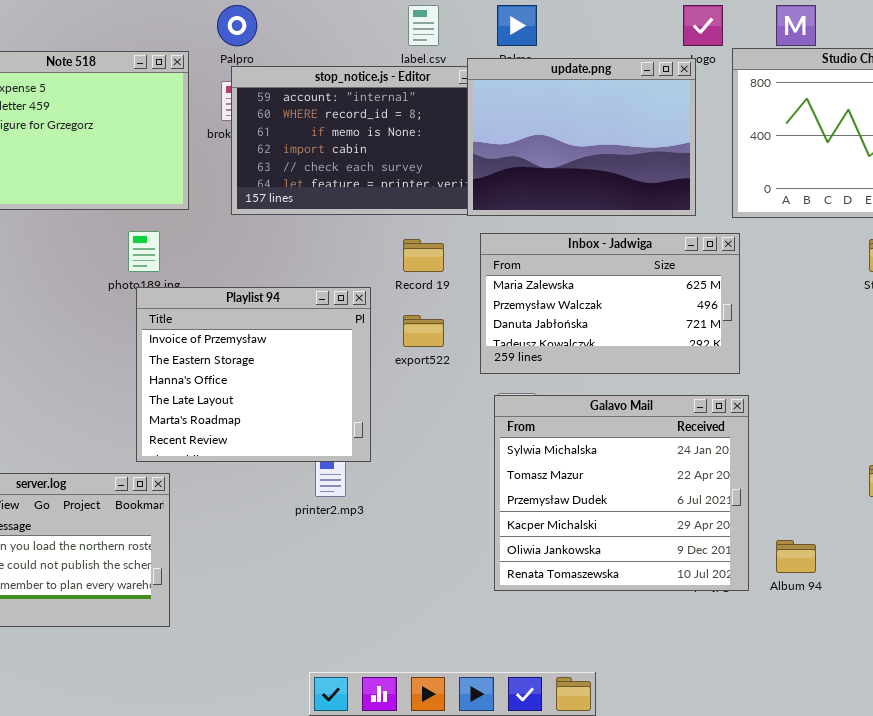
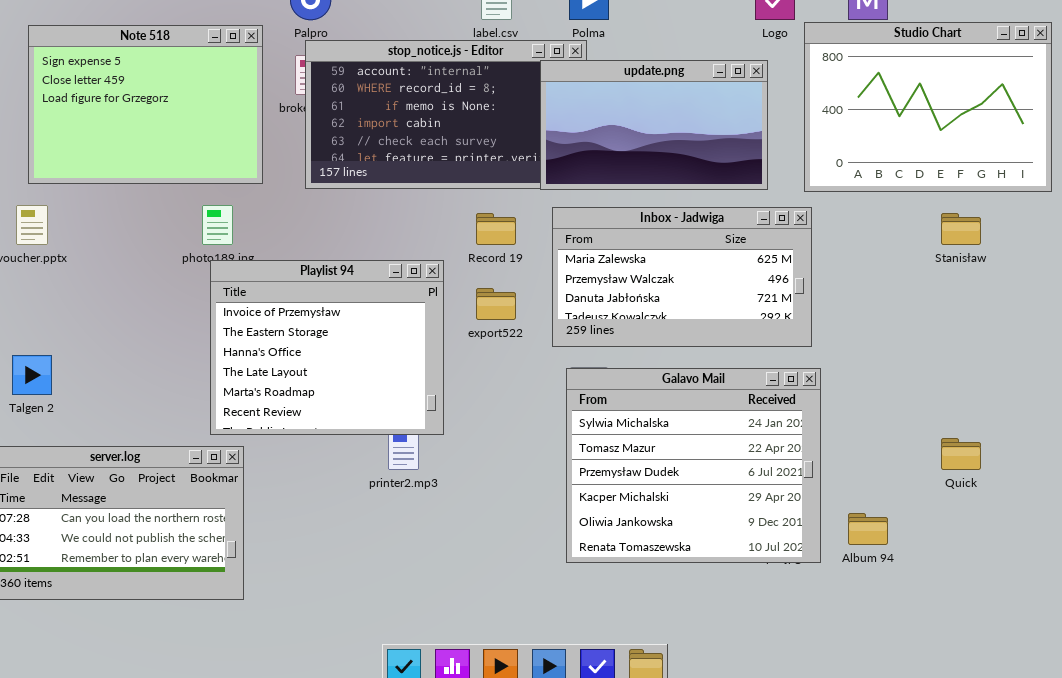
update.png: [467,58,696,216] -> [540,60,768,190], resized

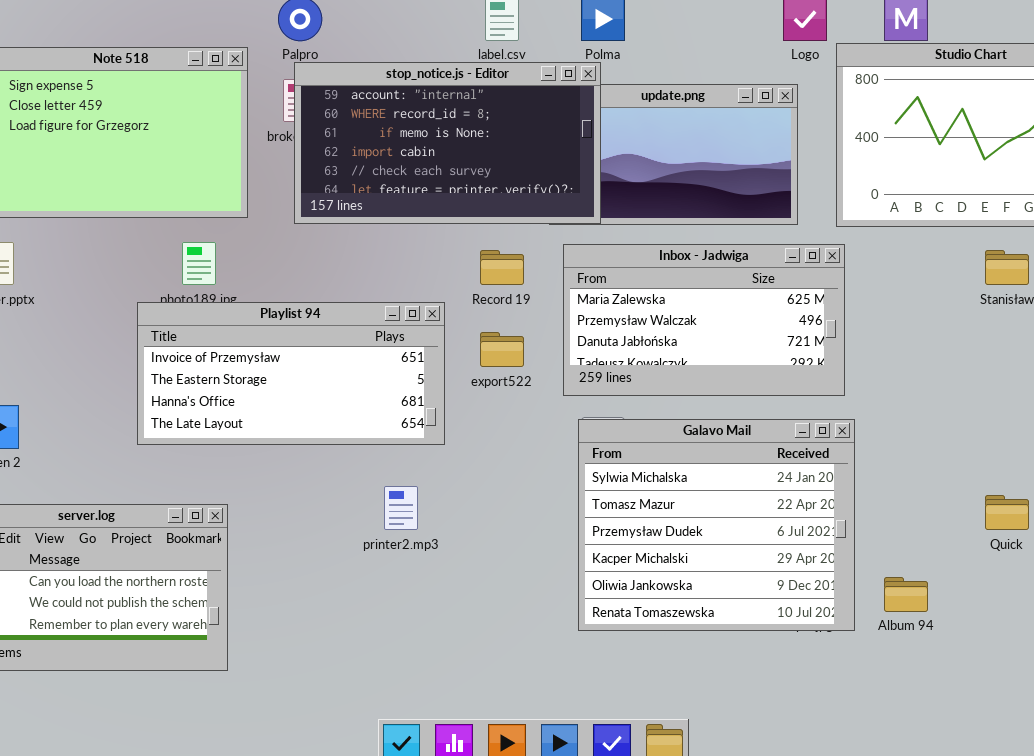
stop_notice.js - Editor: [305,40,587,189] -> [294,62,601,224], raised
Playlist 94: [210,260,444,435] -> [137,302,445,445], resized

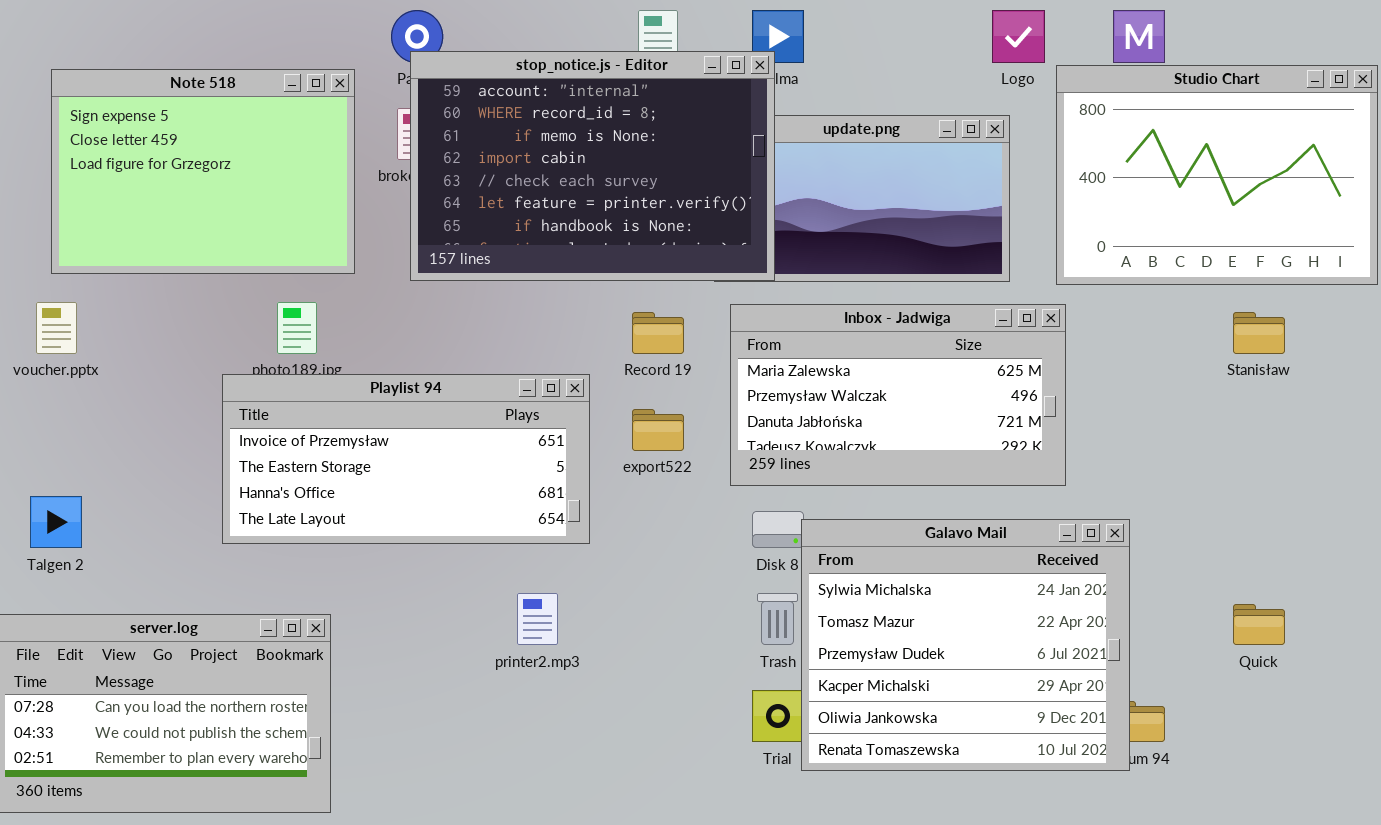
stop_notice.js - Editor: [294,62,601,224] -> [410,51,775,281], resized
Galavo Mail: [578,419,855,631] -> [801,519,1130,771], moved

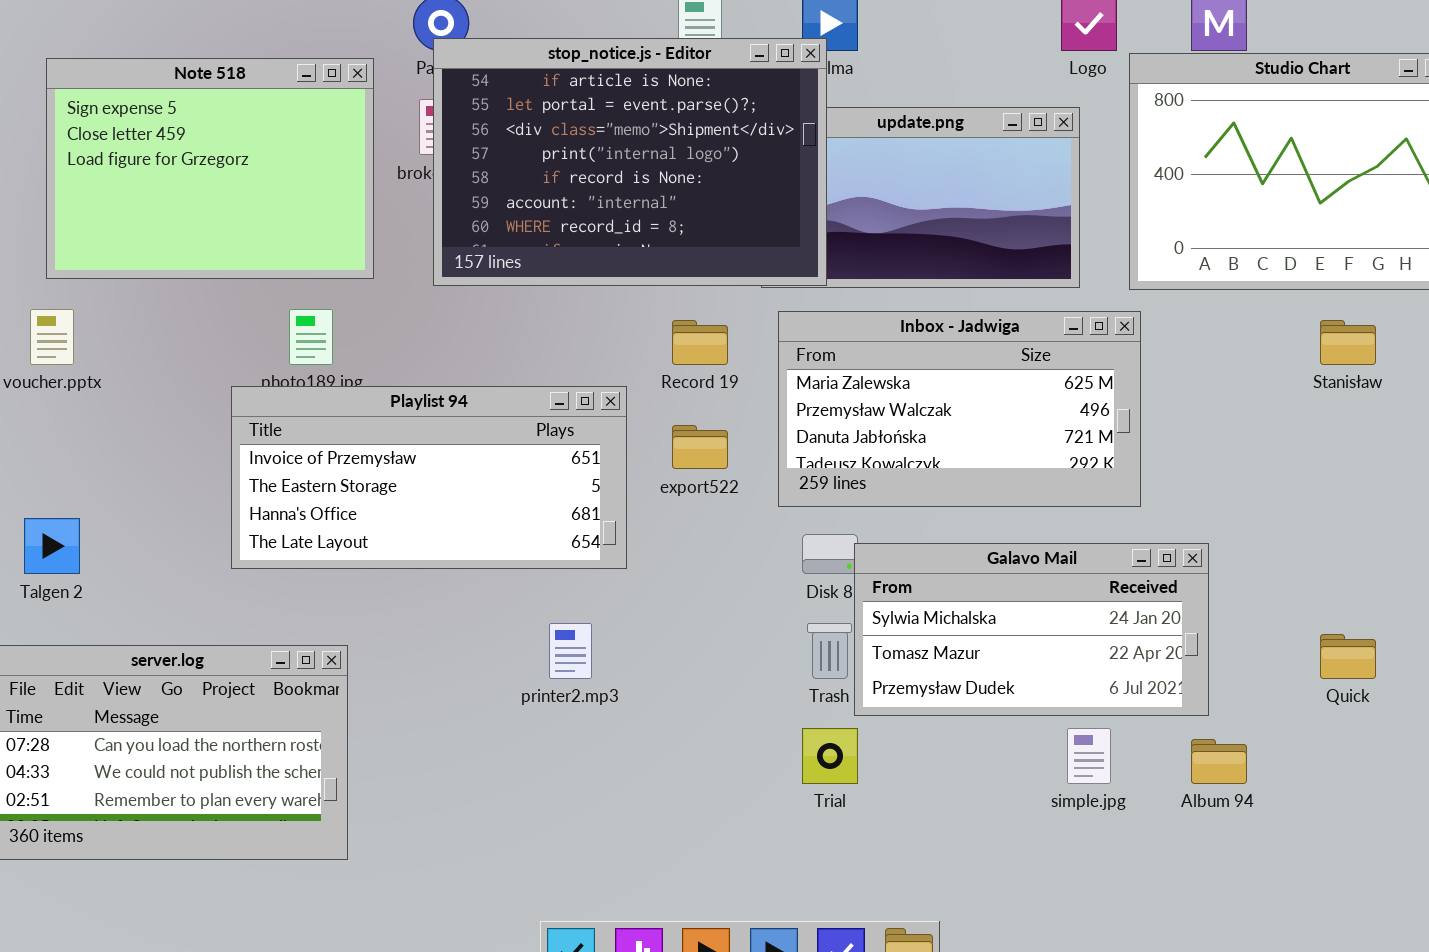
stop_notice.js - Editor: [410,51,775,281] -> [433,38,827,286], scrolled up 5 rows
Galavo Mail: [801,519,1130,771] -> [854,543,1209,716], resized

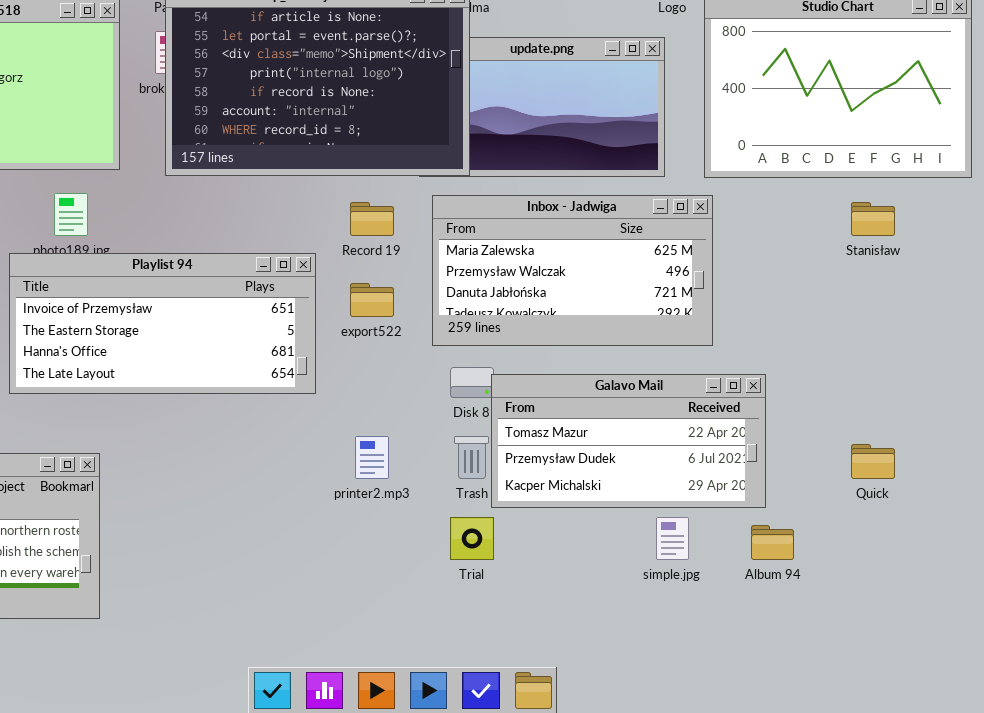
Galavo Mail: [854,543,1209,716] -> [491,374,766,508], scrolled down 1 row
printer2.mp3: [549,623,592,679] -> [355,436,389,479], moved

